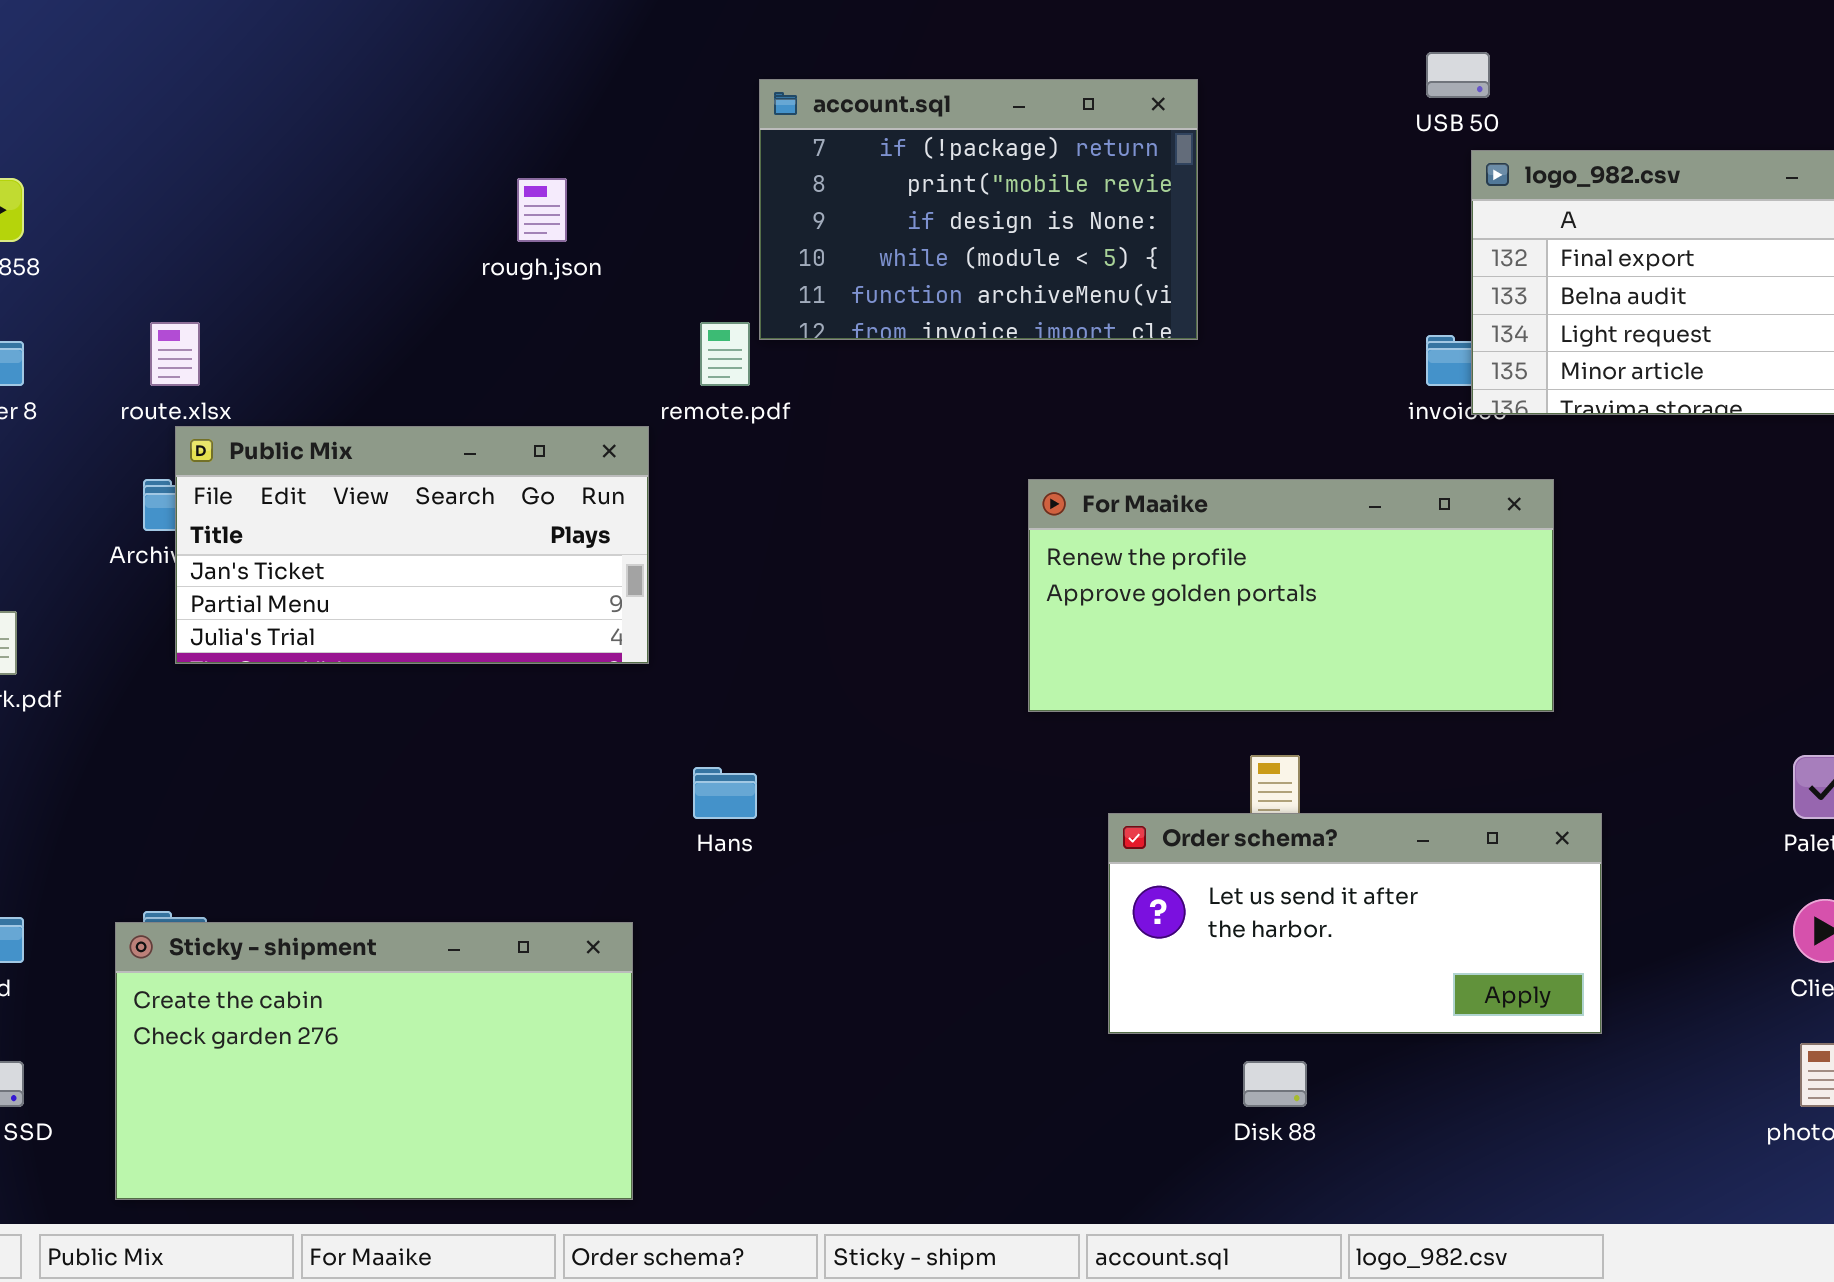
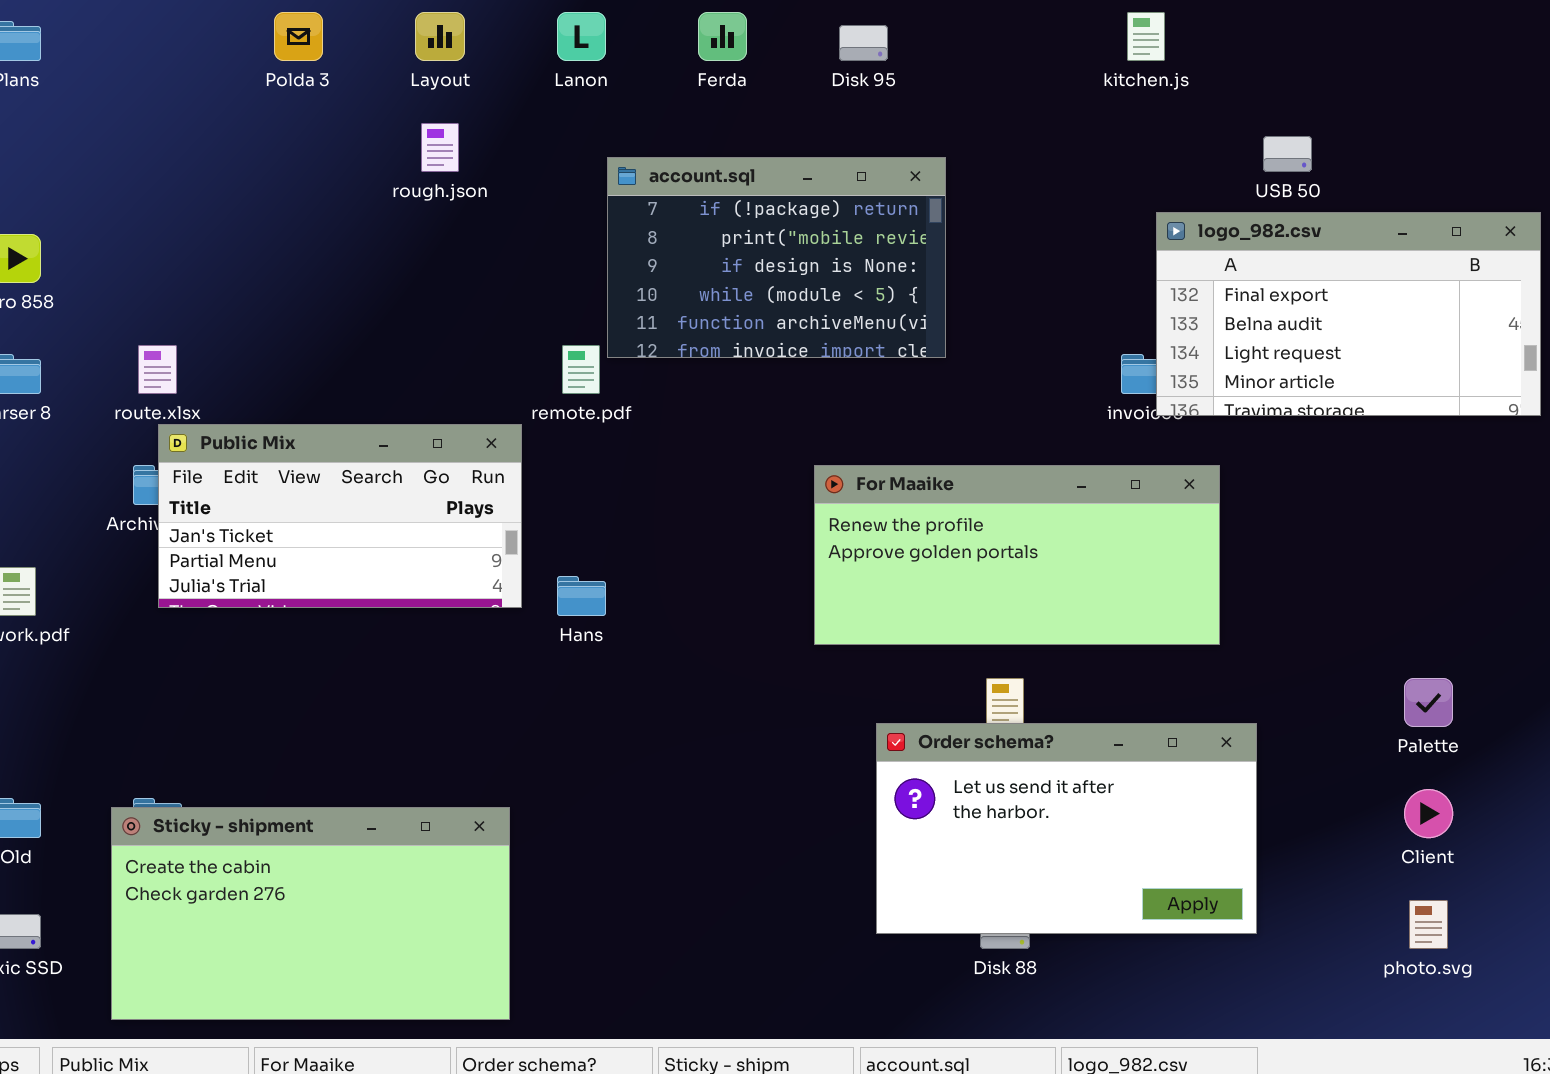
USB 50: [1426,52,1490,98] -> [1263,136,1312,172], moved
rough.json: [517,178,567,242] -> [421,123,459,172], moved
Hans: [693,767,757,819] -> [557,576,606,616], moved
Order schema?: [1108,813,1602,1034] -> [876,723,1257,934], resized

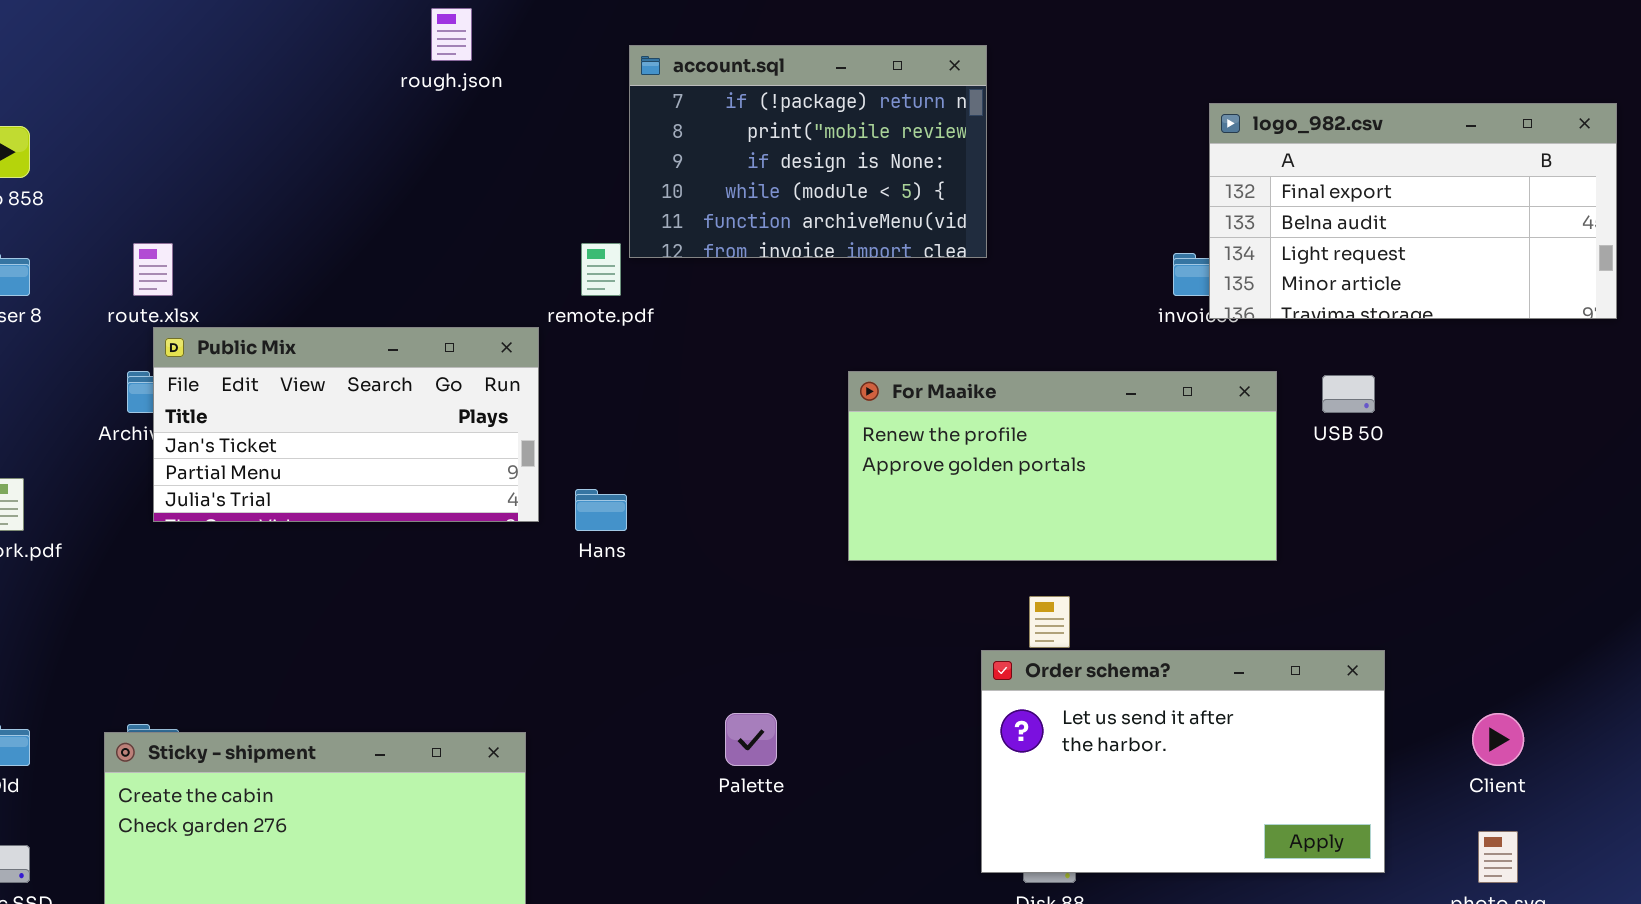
USB 50: [1263,136,1312,172] -> [1322,375,1375,413], moved
Palette: [1404,678,1453,727] -> [725,713,777,766], moved
Order schema?: [876,723,1257,934] -> [981,650,1385,873], moved

